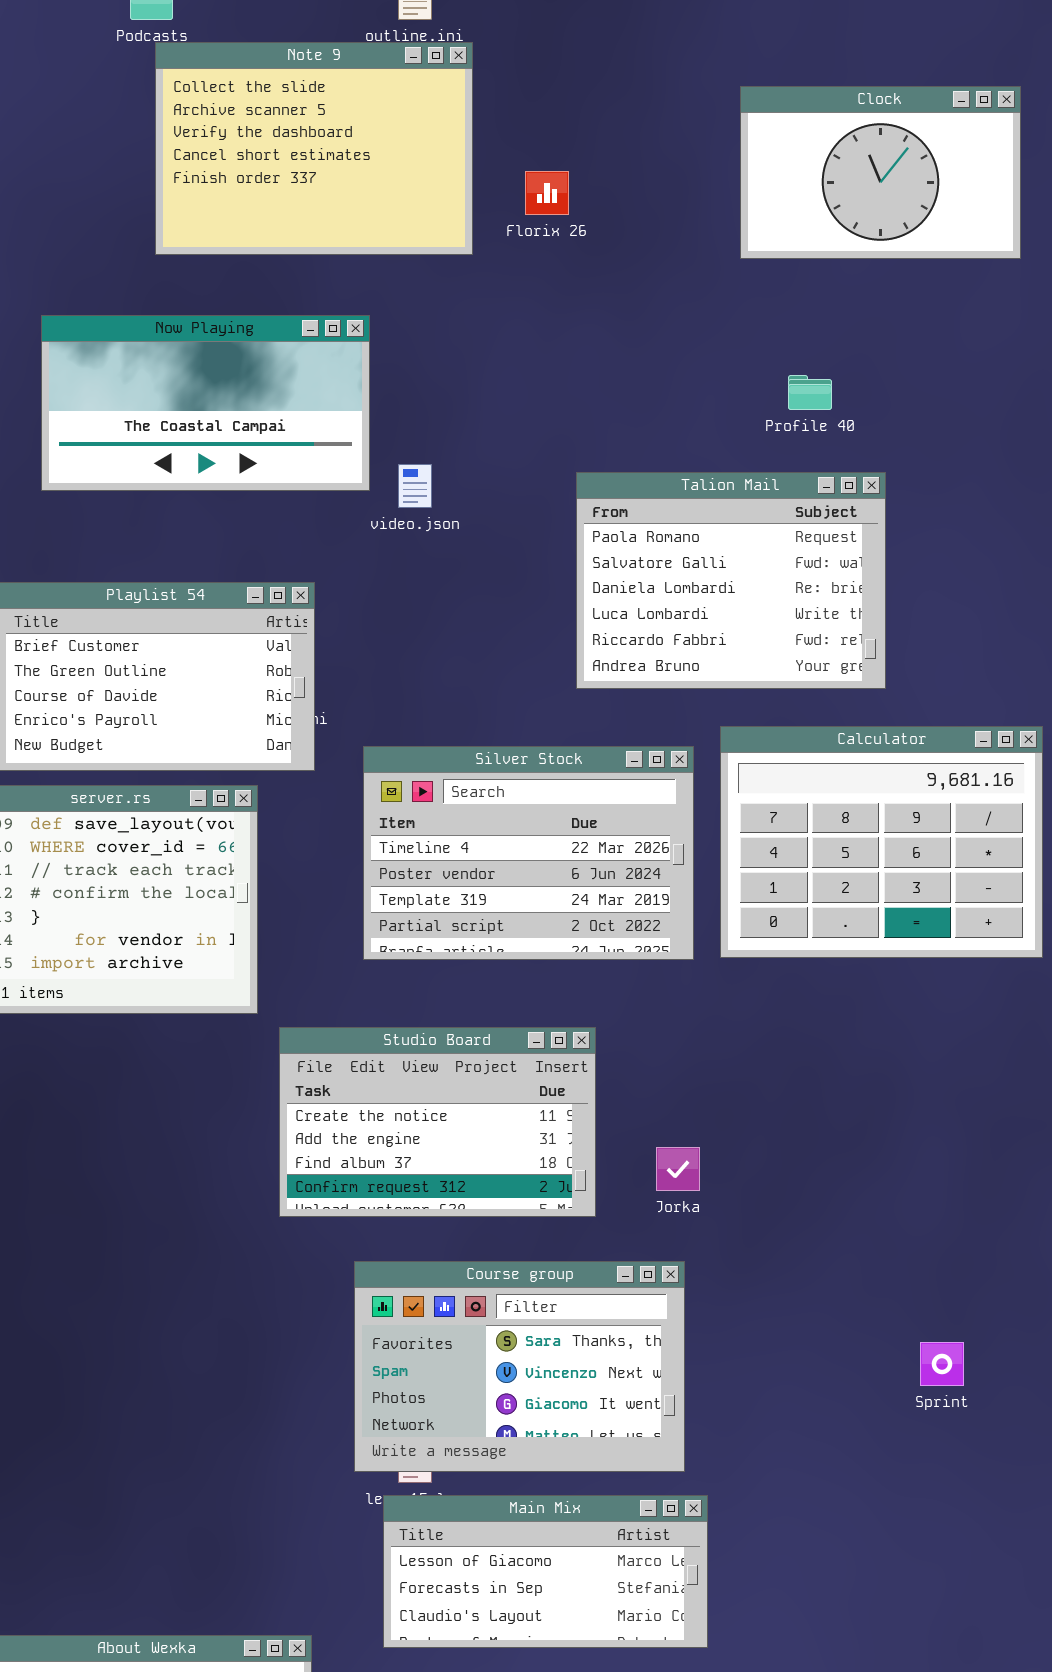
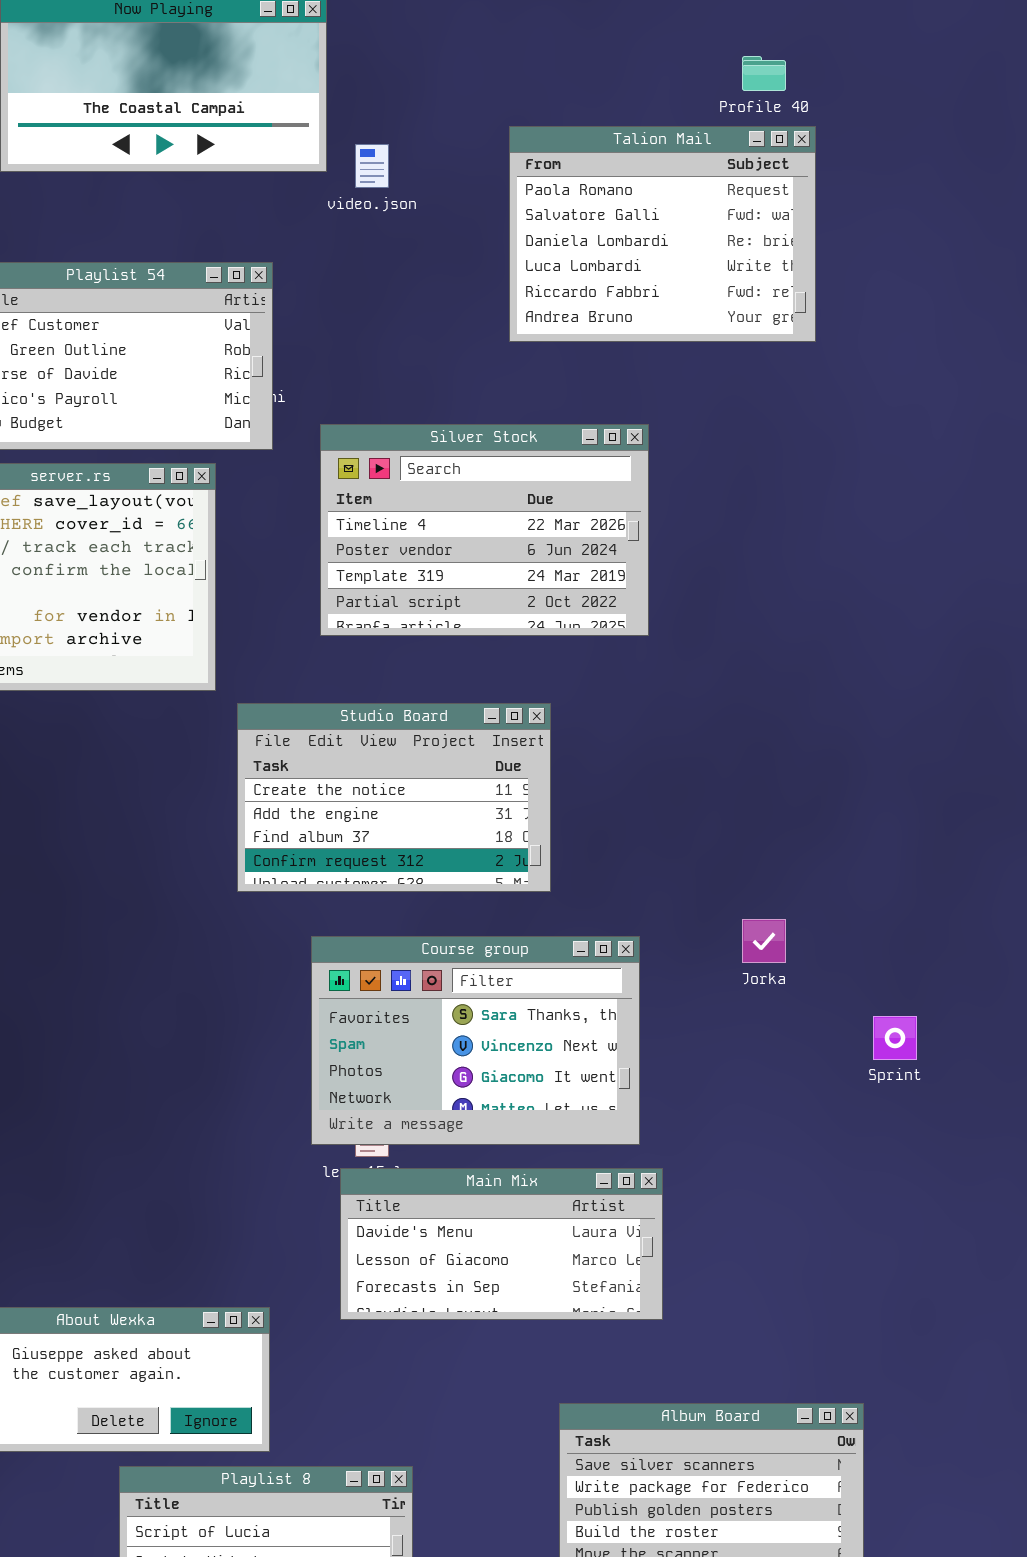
Talion Mail: [576,472,886,689] -> [509,126,816,342], moved
Calculator: [720,726,1043,958] -> none, closed
Jorka: [656,1147,700,1191] -> [742,919,786,963], moved
Main Mix: [383,1495,708,1648] -> [340,1168,663,1320], scrolled up 1 row

